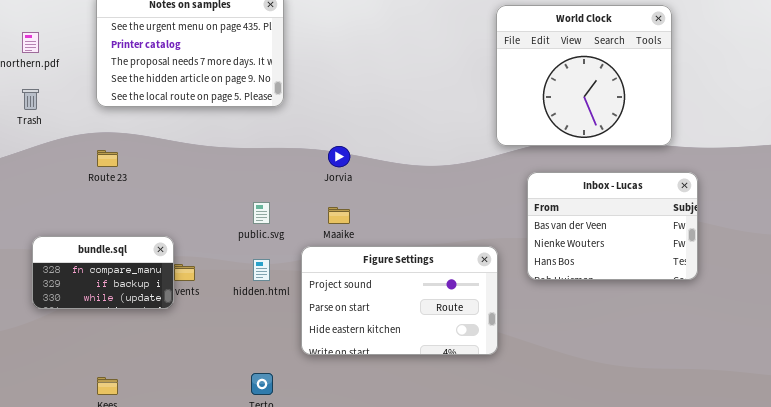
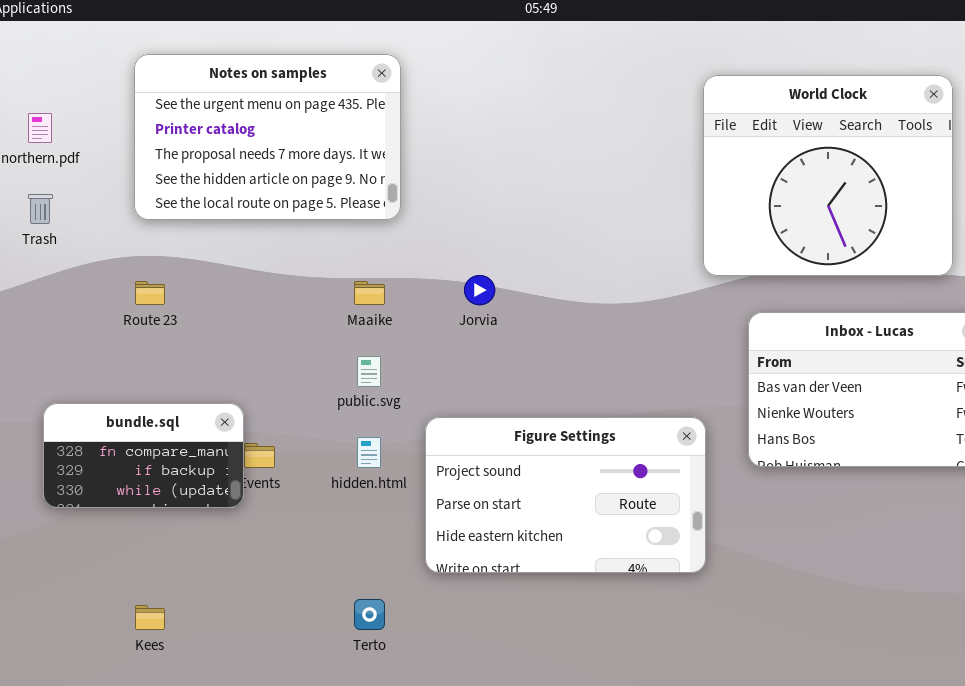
Maaike: [328,207,350,224] -> [354,281,385,305], moved

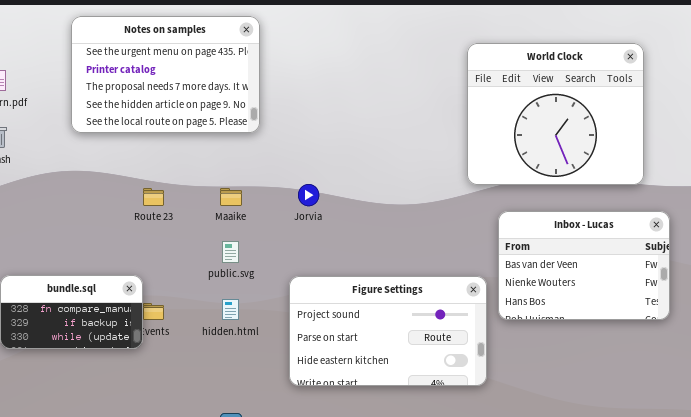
Notes on samples: [134,54,401,220] -> [71,16,260,133], moved
Route 23: [135,281,165,305] -> [143,188,164,206], moved
Figure Settings: [425,417,706,573] -> [289,276,487,386], moved

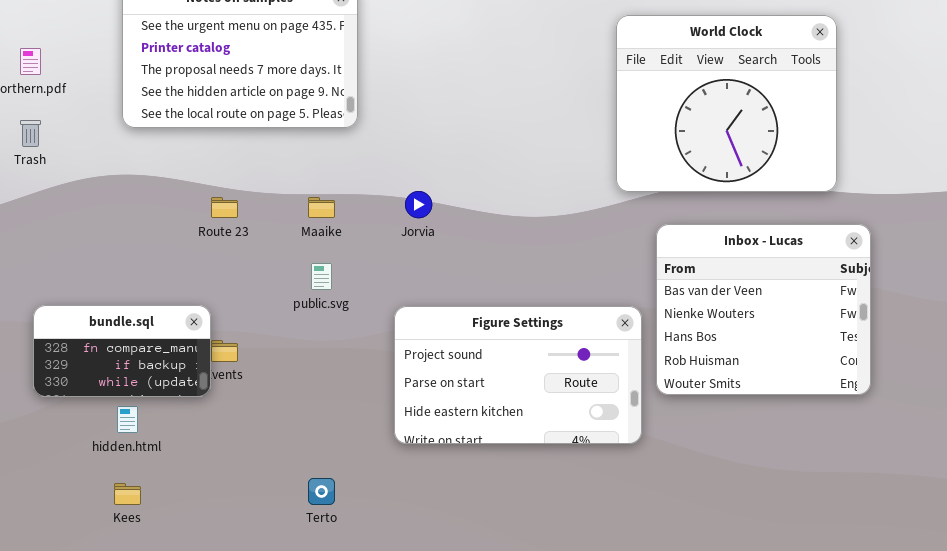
Inbox - Lucas: [498,211,670,320] -> [656,224,871,395], resized
hidden.html: [222,299,239,320] -> [117,406,138,433], moved

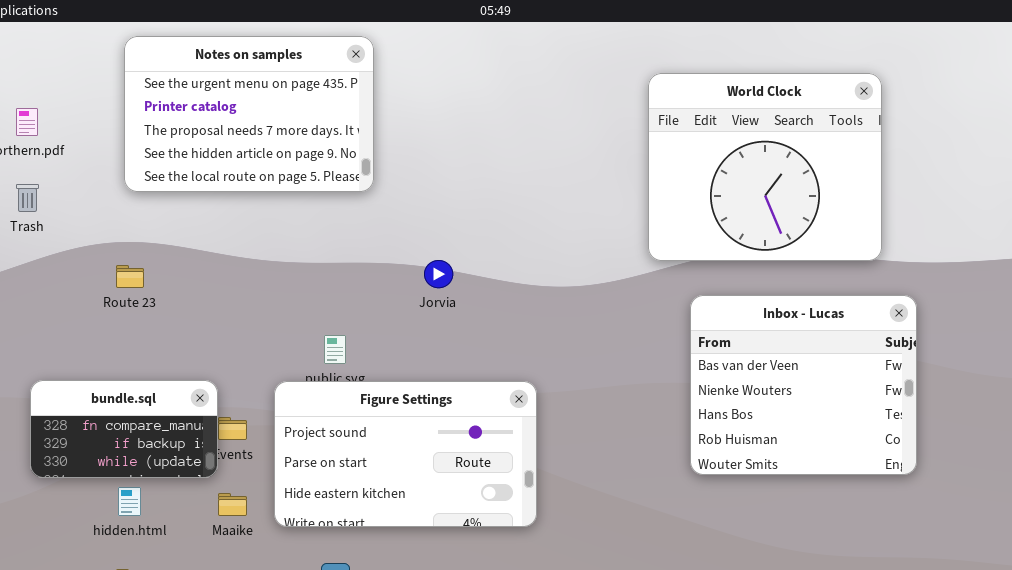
Route 23: [211,197,238,218] -> [116,265,144,288], moved
Maaike: [308,197,335,218] -> [218,493,247,516], moved
Figure Settings: [394,306,642,444] -> [274,381,537,527], moved

